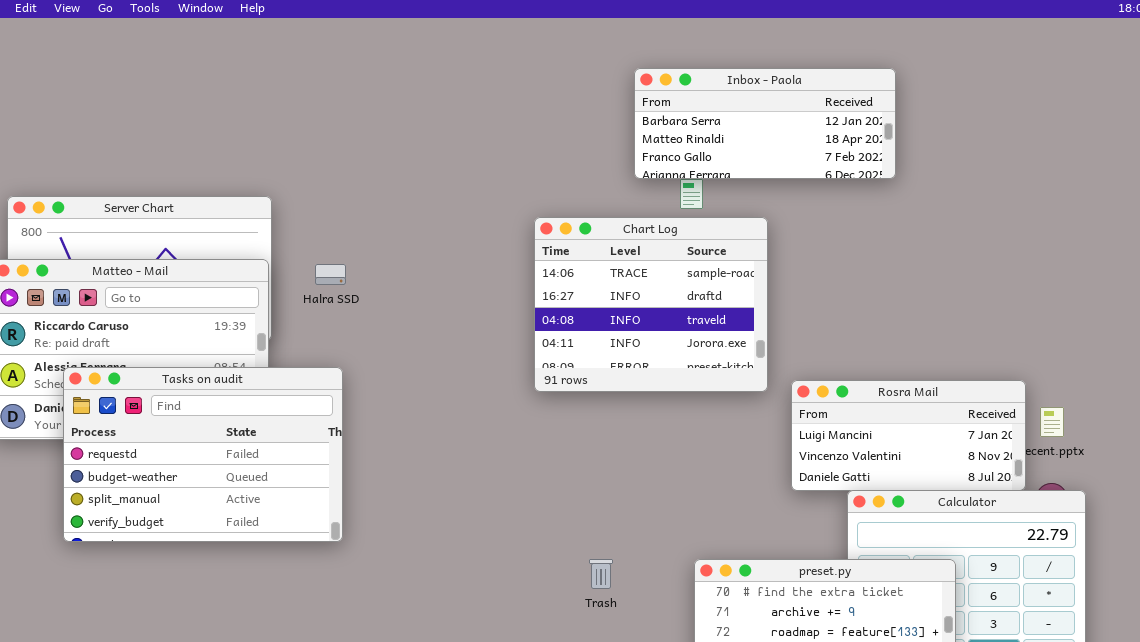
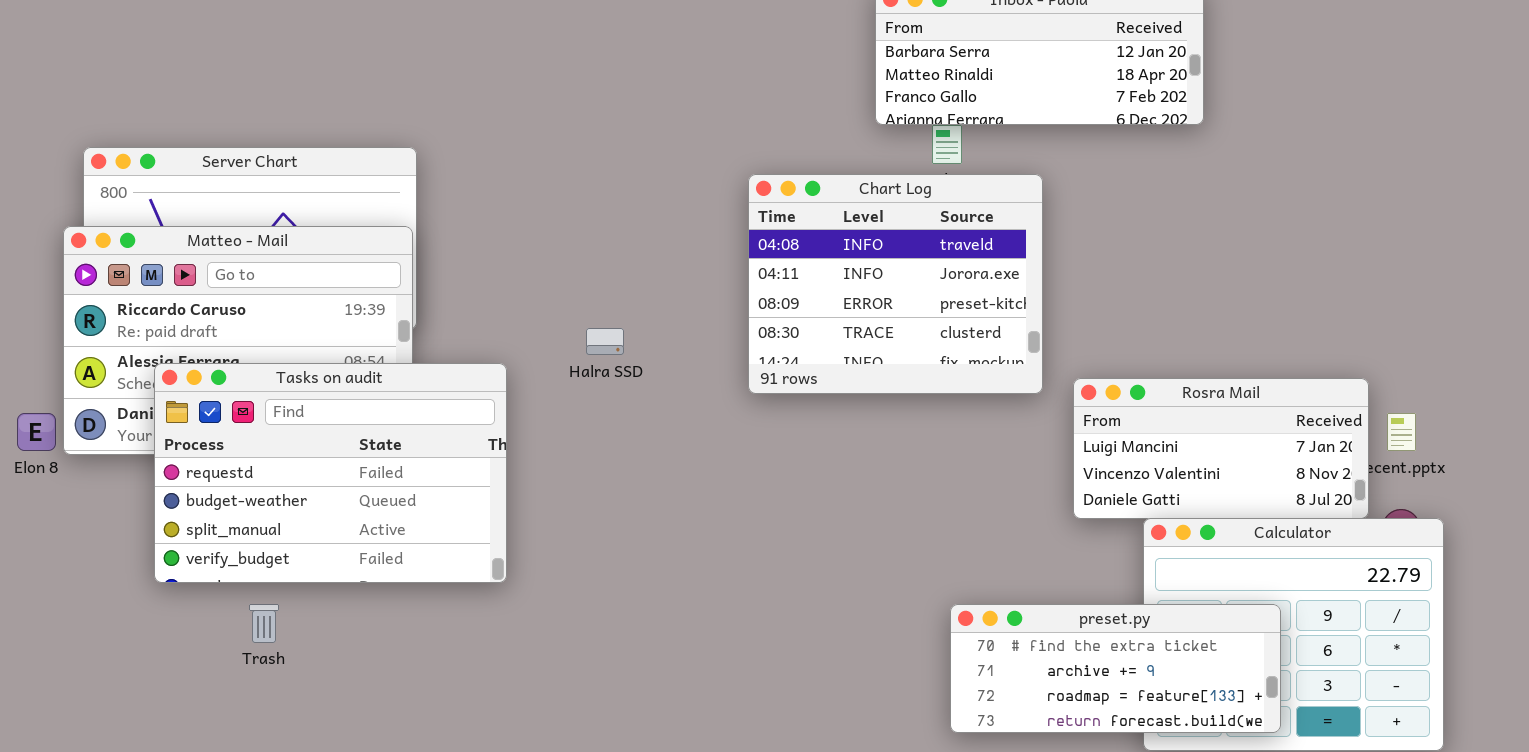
Chart Log: [534,217,768,392] -> [748,174,1043,394], scrolled down 2 rows
Halra SSD: [315,264,346,285] -> [586,328,624,355], moved
Trash: [589,559,613,589] -> [249,604,279,643], moved

